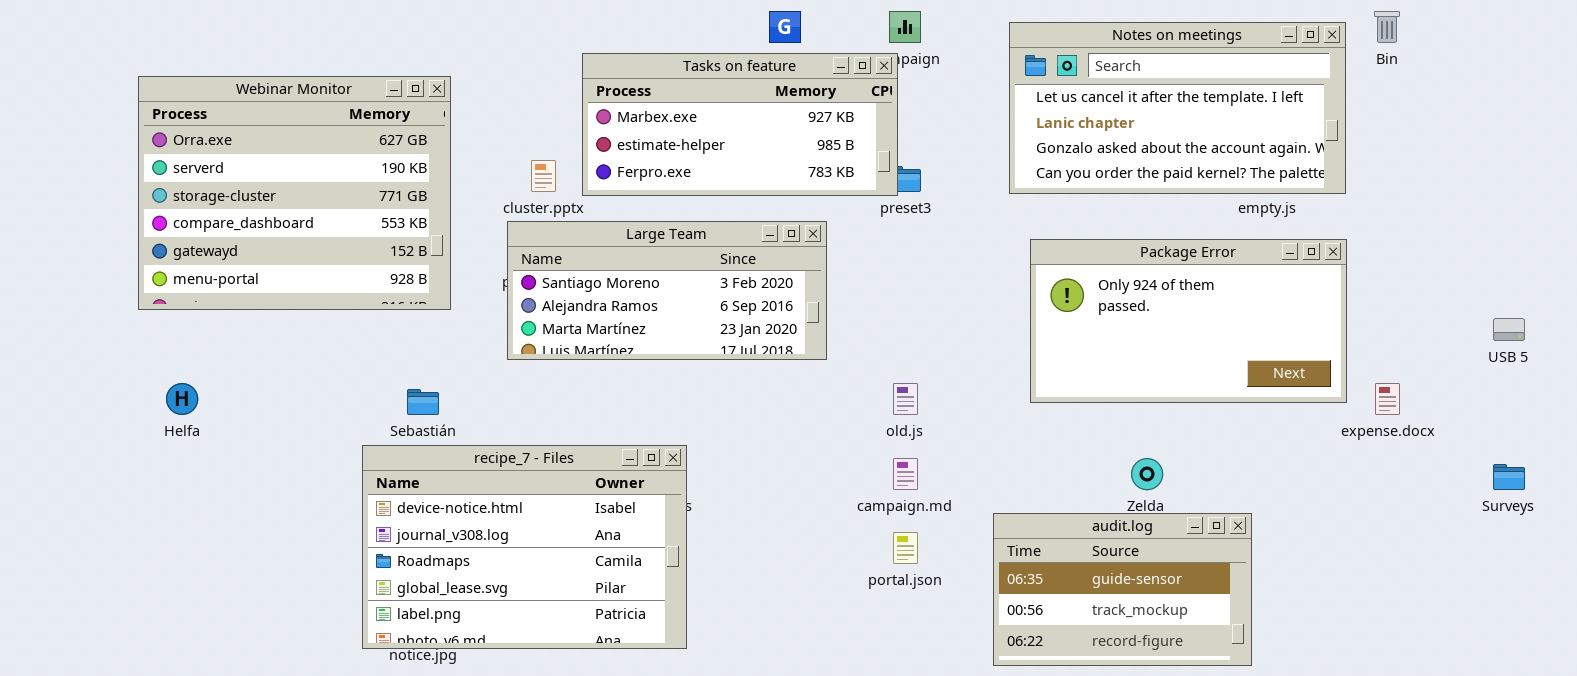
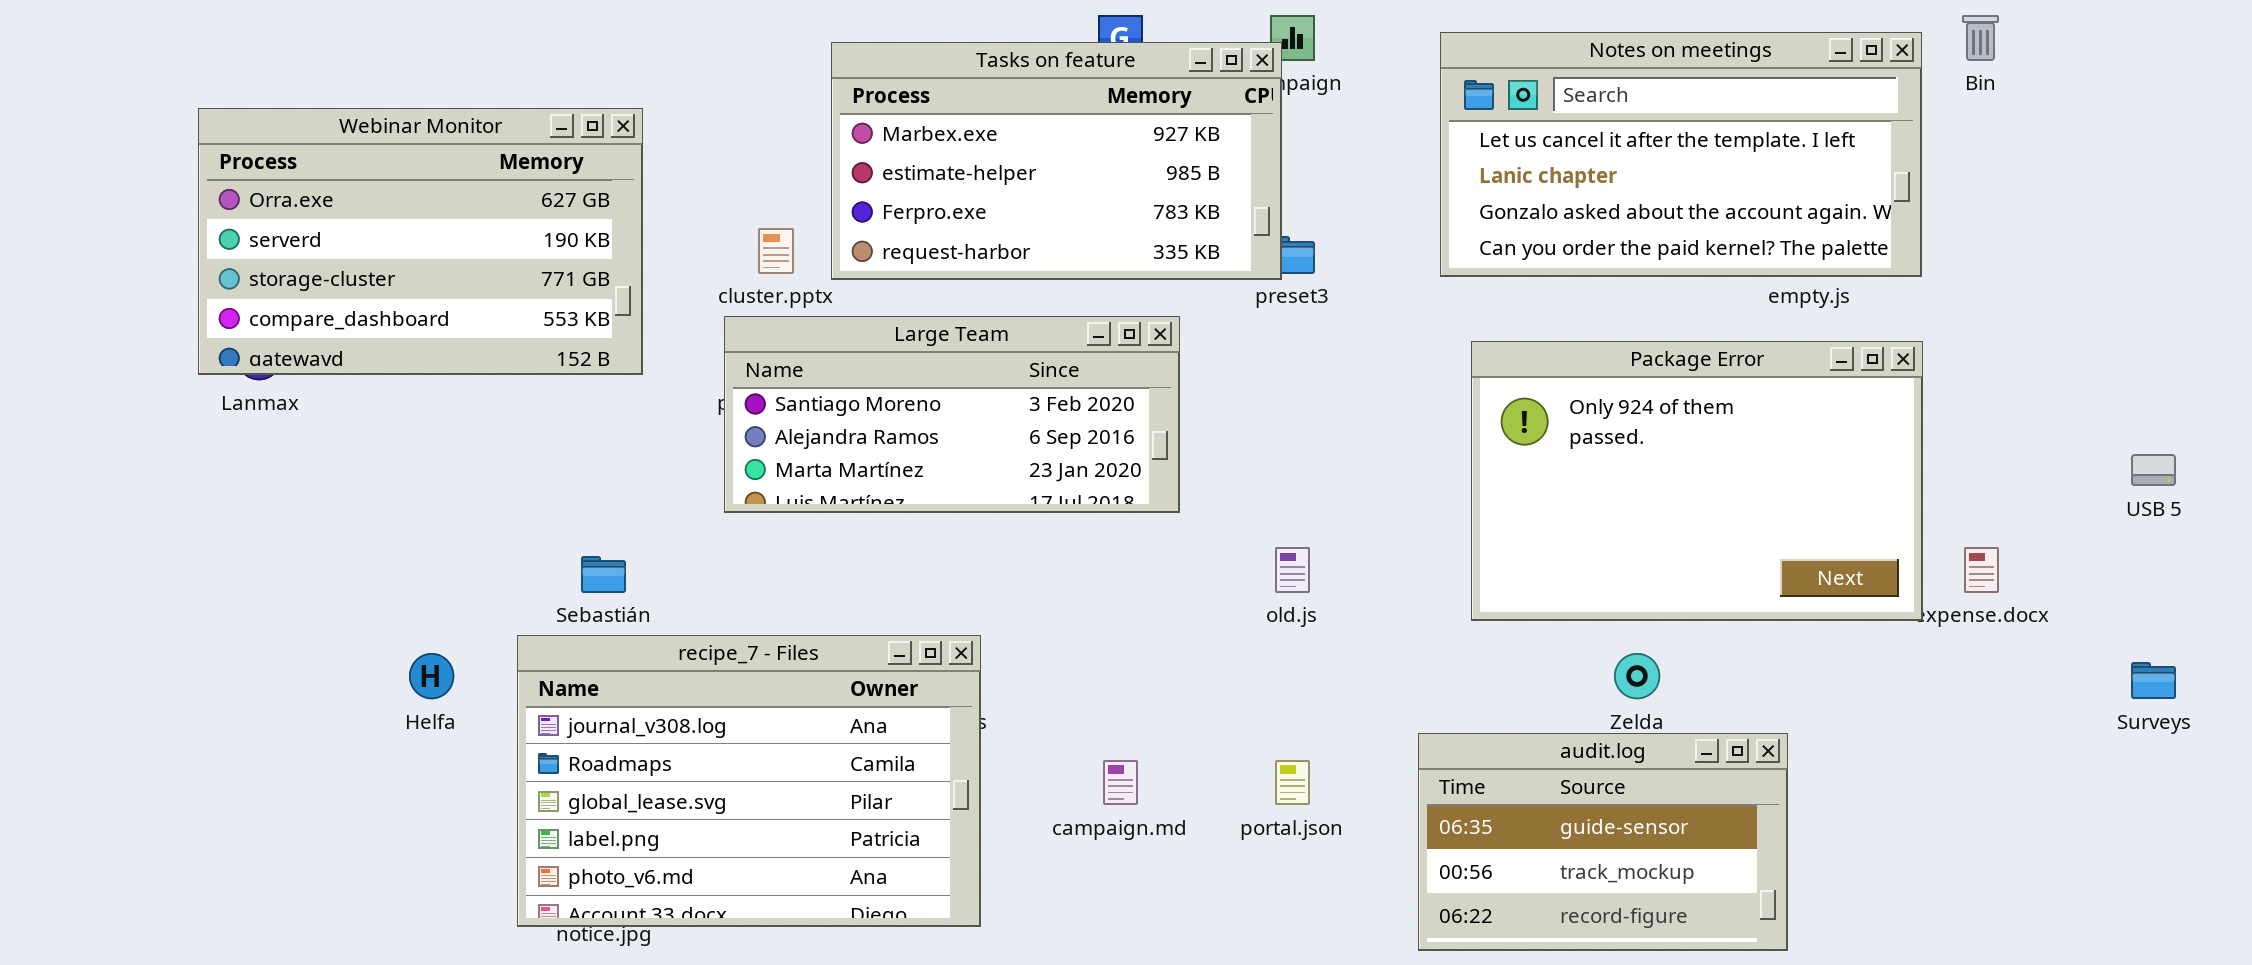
Tasks on feature: [582,53,898,196] -> [831,42,1282,280], resized
Webinar Monitor: [138,76,451,310] -> [198,108,643,375], resized
Package Error: [1030,239,1347,403] -> [1471,341,1923,621], resized
Helfa: [166,383,198,415] -> [409,653,454,699], moved
recipe_7 - Files: [362,445,687,649] -> [517,635,981,927], scrolled down 1 row
campaign.md: [893,458,918,490] -> [1103,760,1138,805], moved

